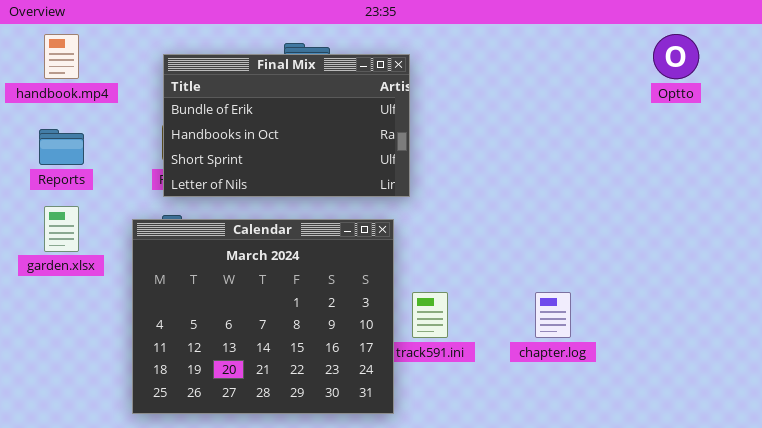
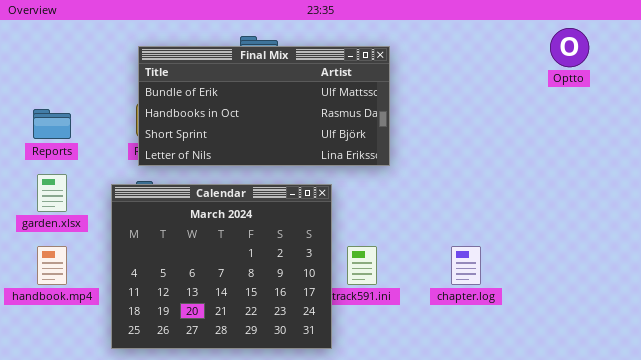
handbook.mp4: [44,34,79,79] -> [37,246,67,285], moved
Final Mix: [163,54,410,197] -> [138,46,390,166], resized

